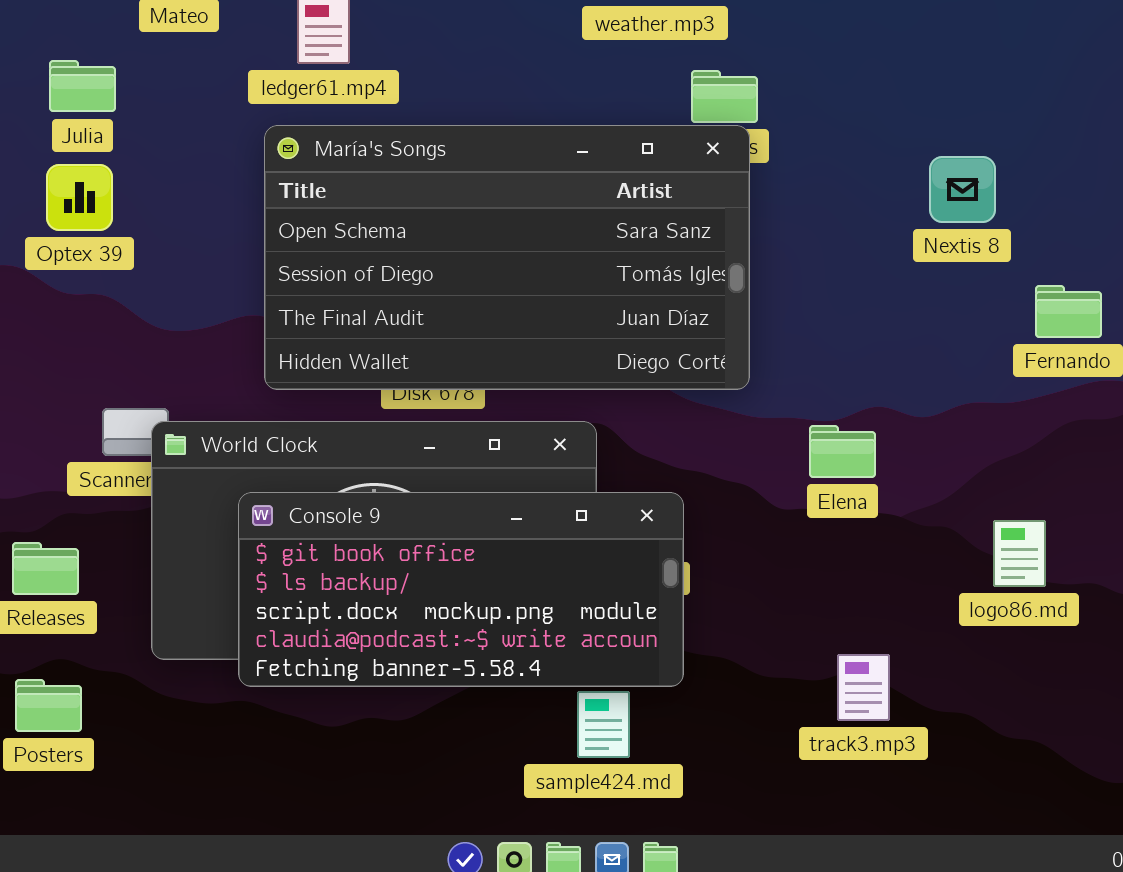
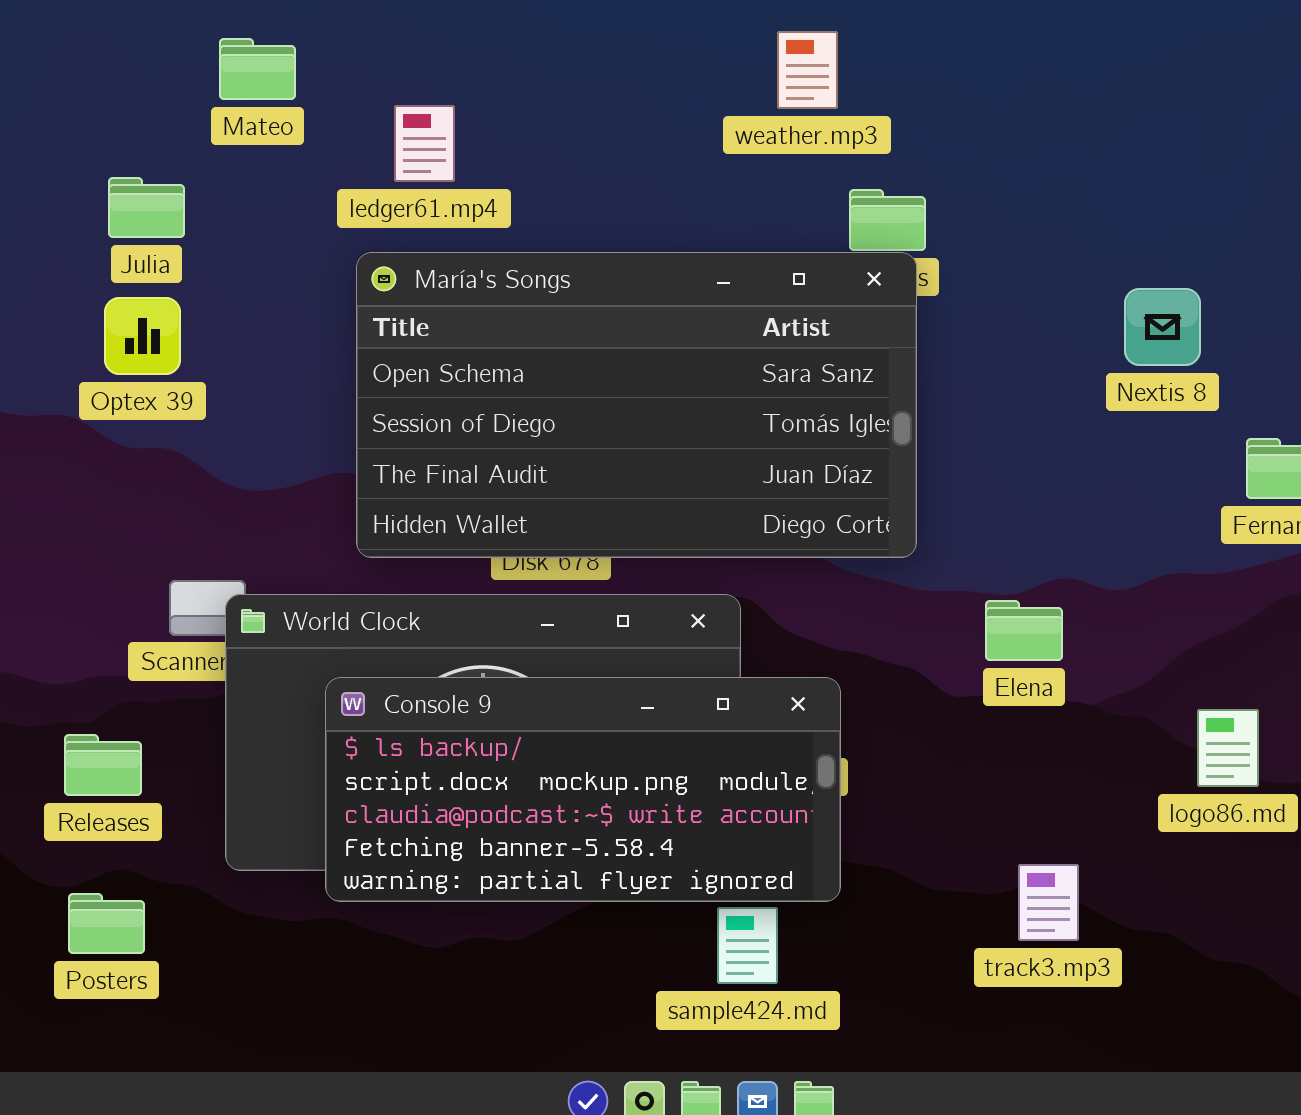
Console 9: [238,492,684,687] -> [325,677,841,902], scrolled down 1 row

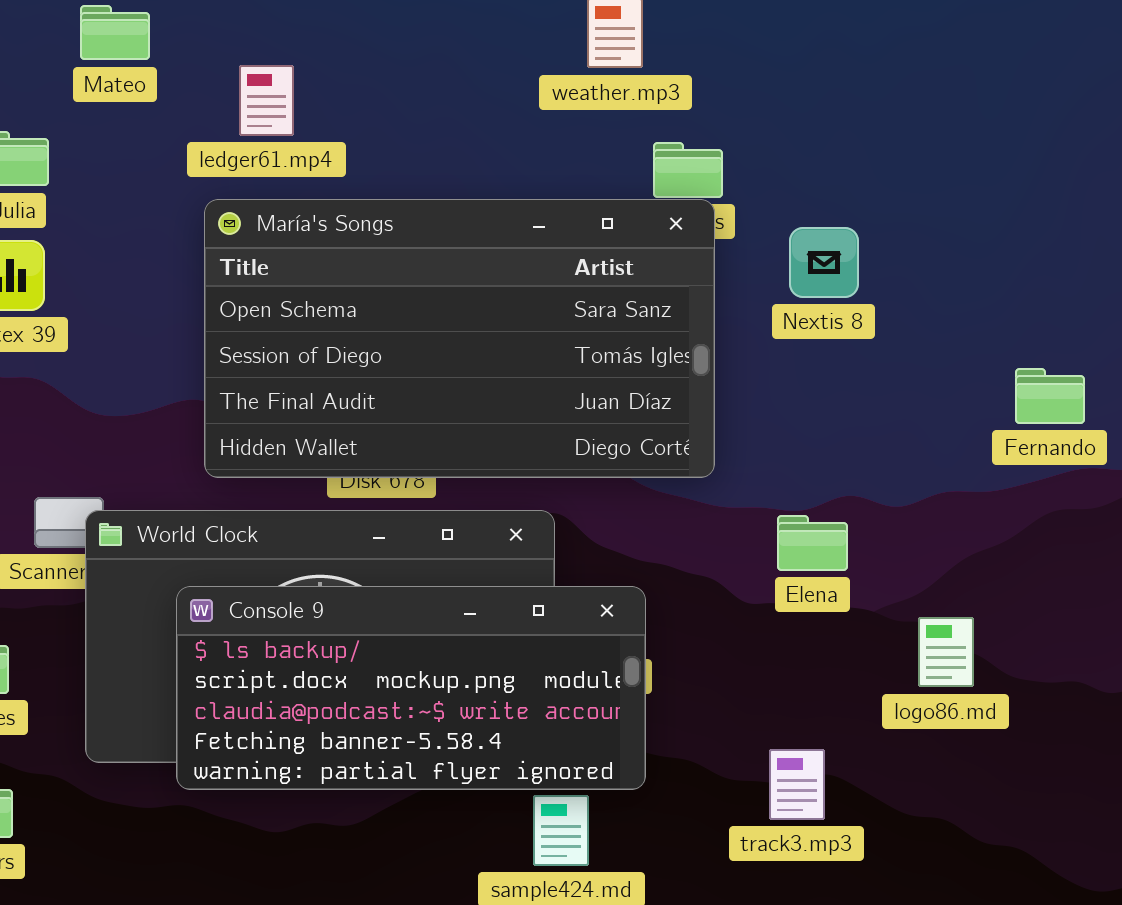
Nextis 8: [1124,288,1201,366] -> [789,227,859,298], moved
logo86.md: [1197,709,1259,787] -> [918,617,974,687], moved
track3.mp3: [1018,864,1079,941] -> [769,749,825,820], moved

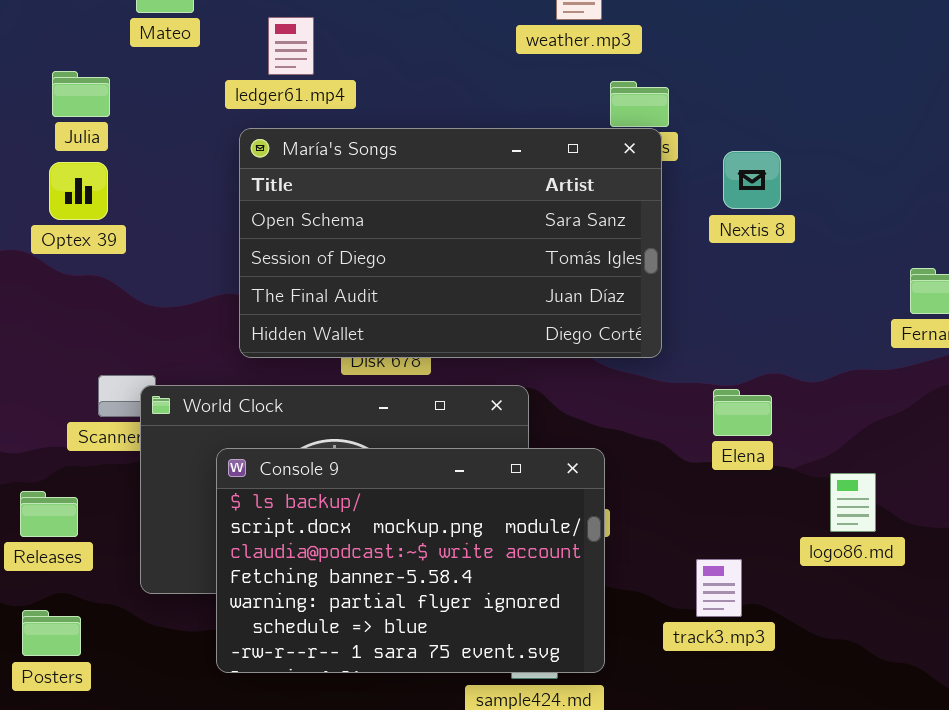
Console 9: [176,586,646,790] -> [216,448,605,673], resized
track3.mp3: [769,749,825,820] -> [696,559,742,617], moved

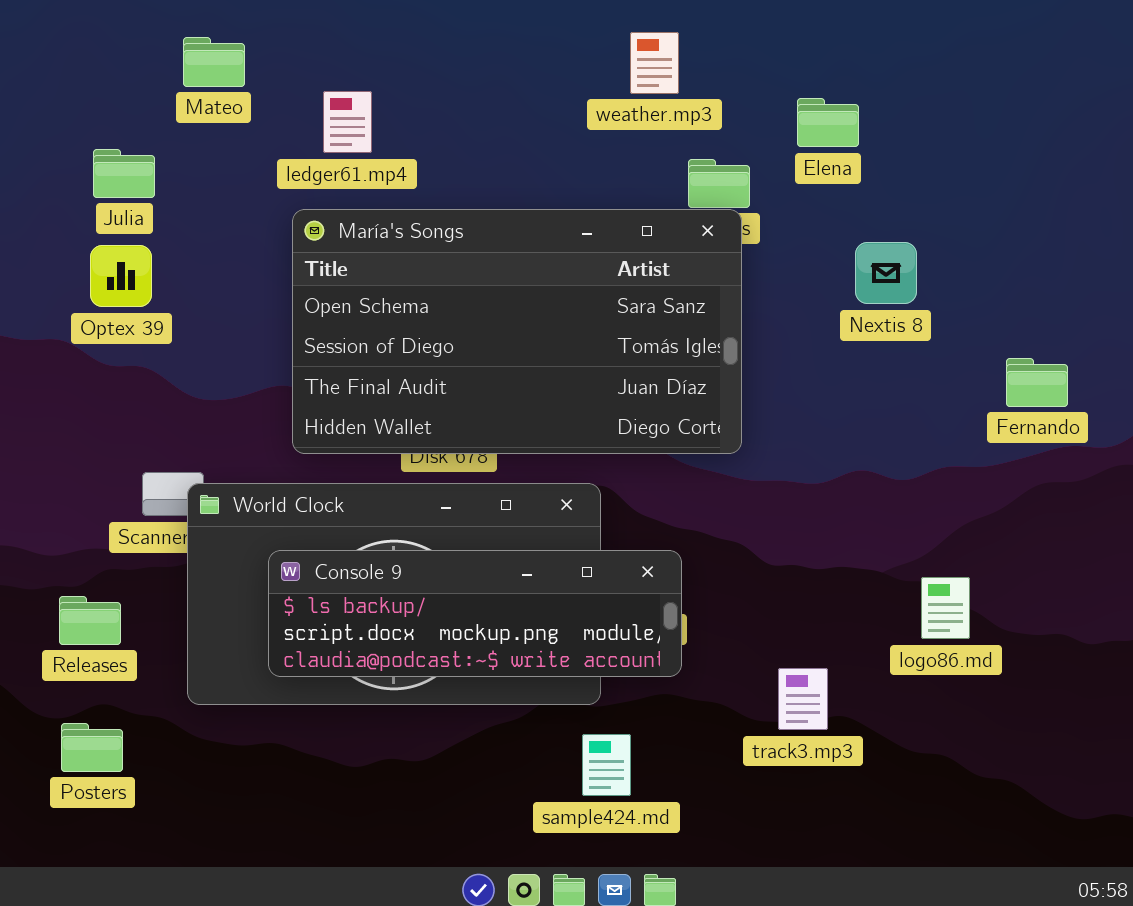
Nextis 8: [723,151,781,209] -> [855,242,917,304], moved
Elena: [713,389,772,436] -> [797,98,859,147], moved
Console 9: [216,448,605,673] -> [268,550,682,677], resized

